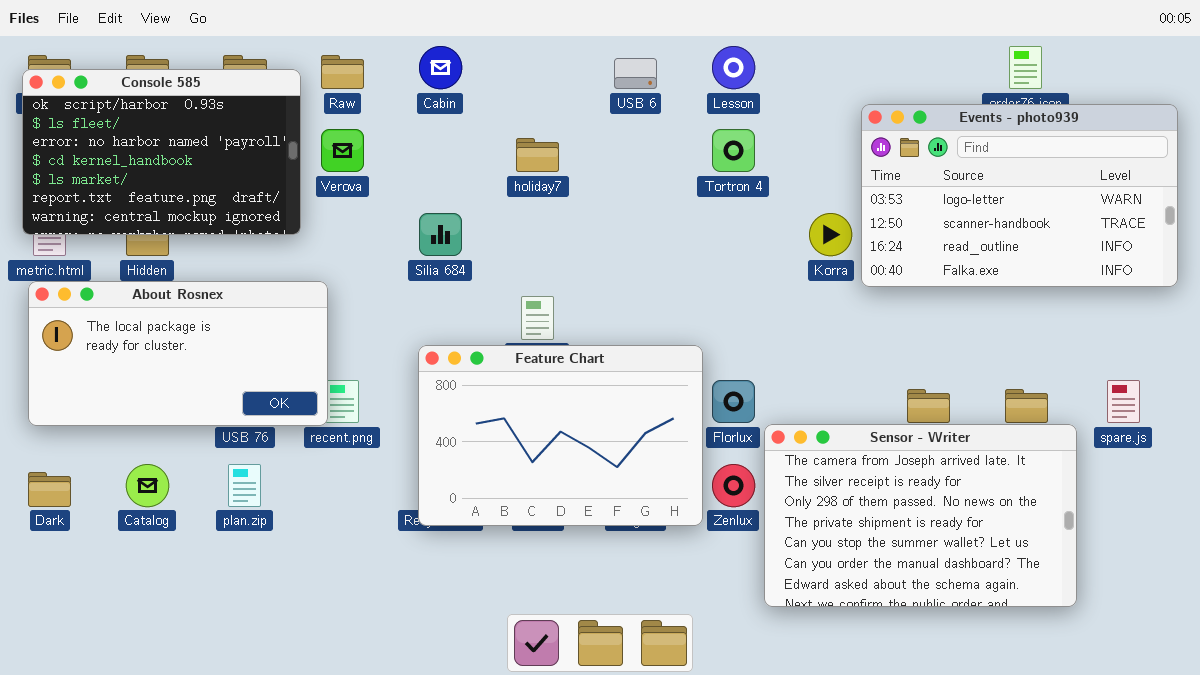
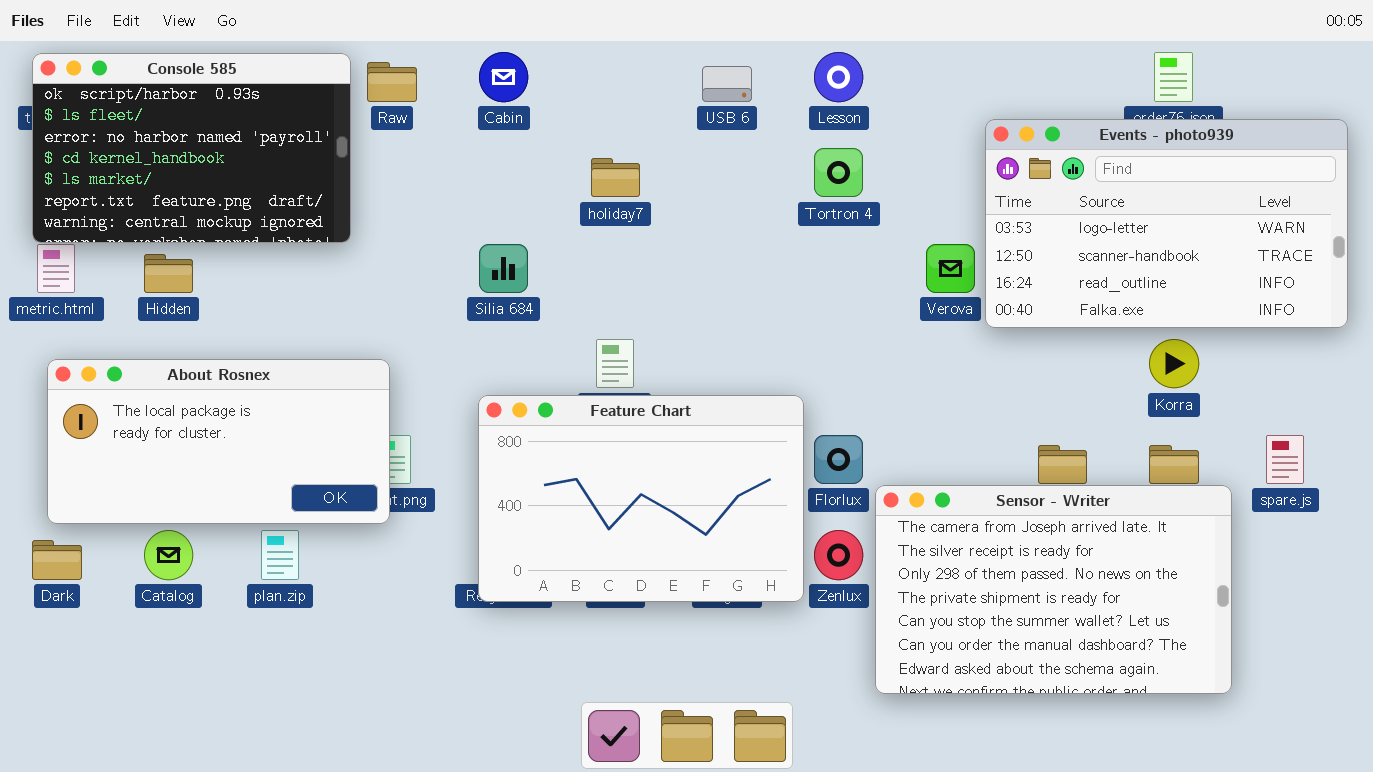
Console 585: [22,69,301,235] -> [32,53,351,243], moved
Verova: [321,129,364,172] -> [926,244,975,293], moved
Korra: [809,213,852,256] -> [1149,339,1199,388], moved
About Rosnex: [28,281,328,426] -> [47,359,390,524], moved

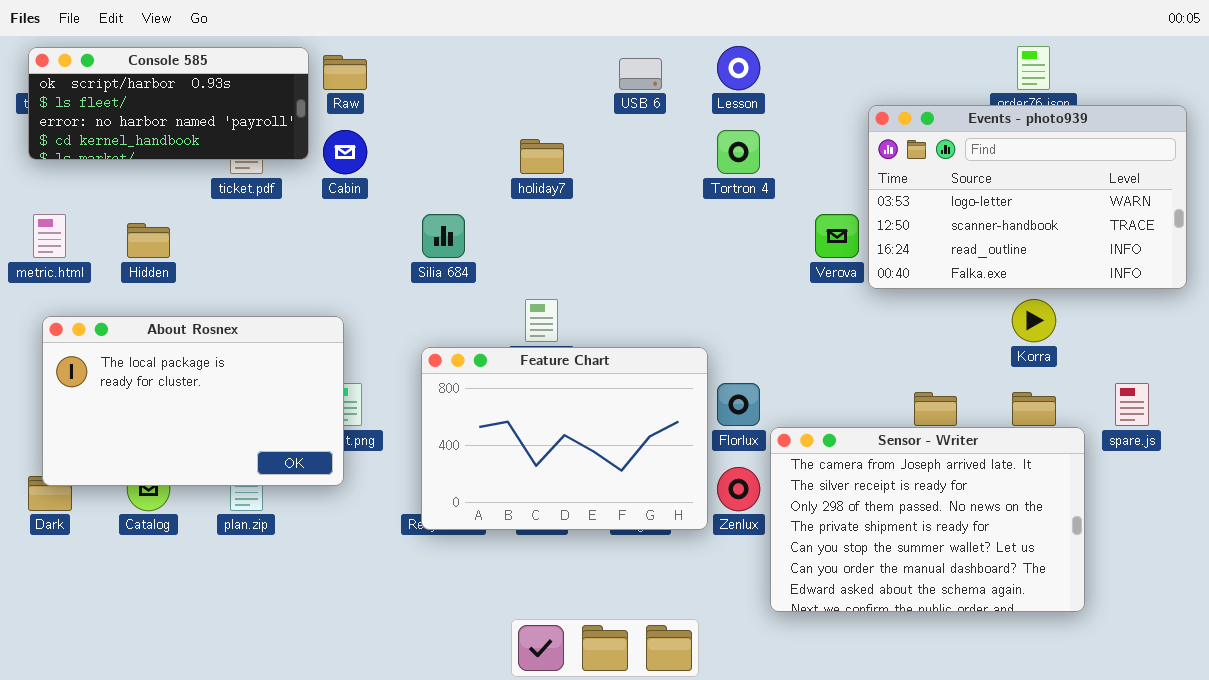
Cabin: [479,52,528,102] -> [323,130,367,174], moved
Console 585: [32,53,351,243] -> [28,47,309,160], resized
About Rosnex: [47,359,390,524] -> [42,316,344,486], resized

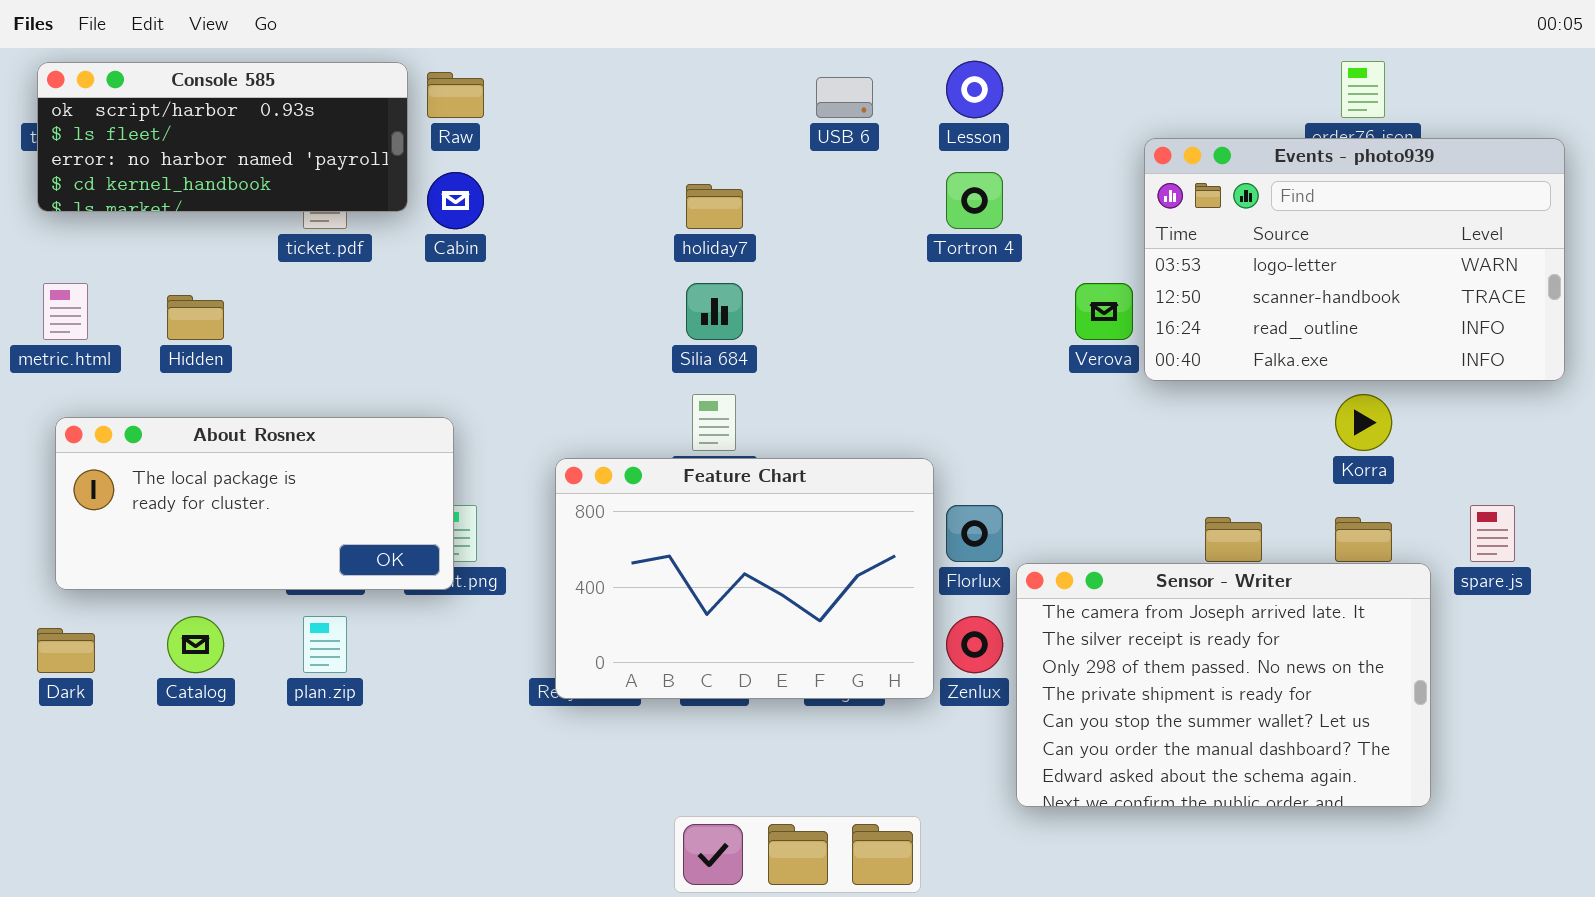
Silia 684: [422,214,465,258] -> [686,283,743,340], moved
About Rosnex: [42,316,344,486] -> [55,417,454,590], resized

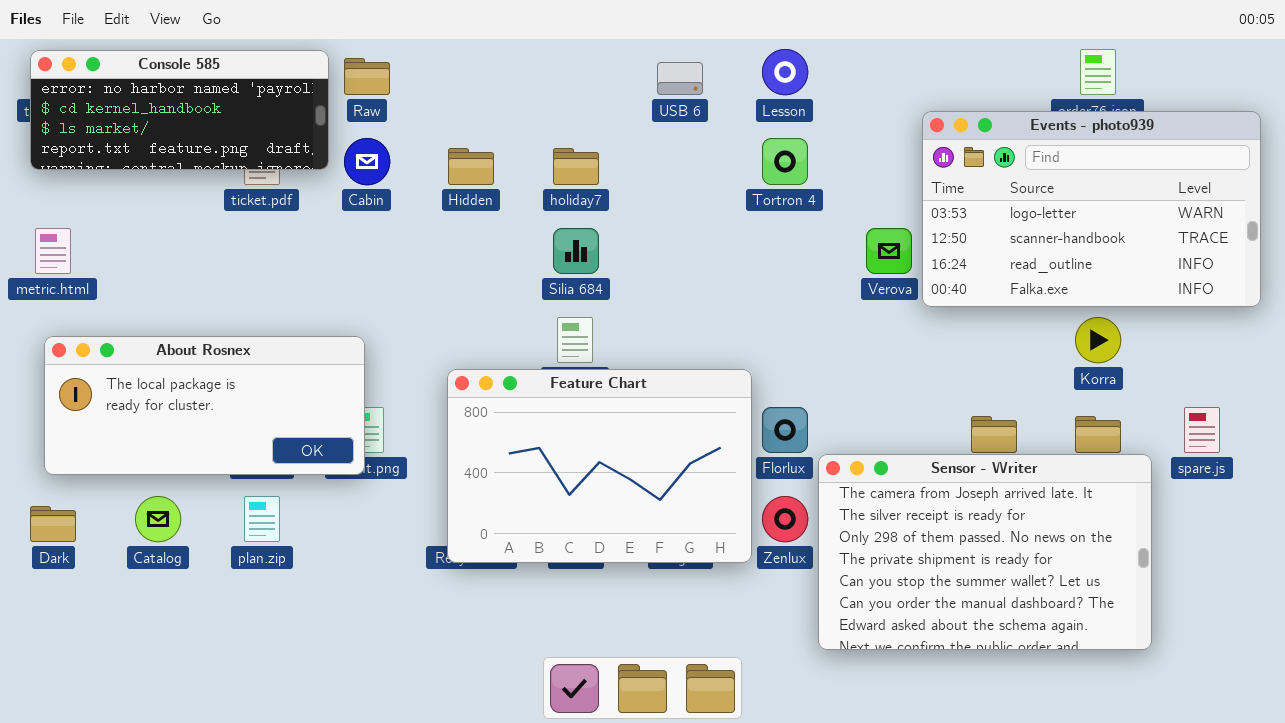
Console 585: [37,62,408,212] -> [30,50,329,170], scrolled down 2 rows
Hidden: [167,295,224,340] -> [448,148,494,185], moved

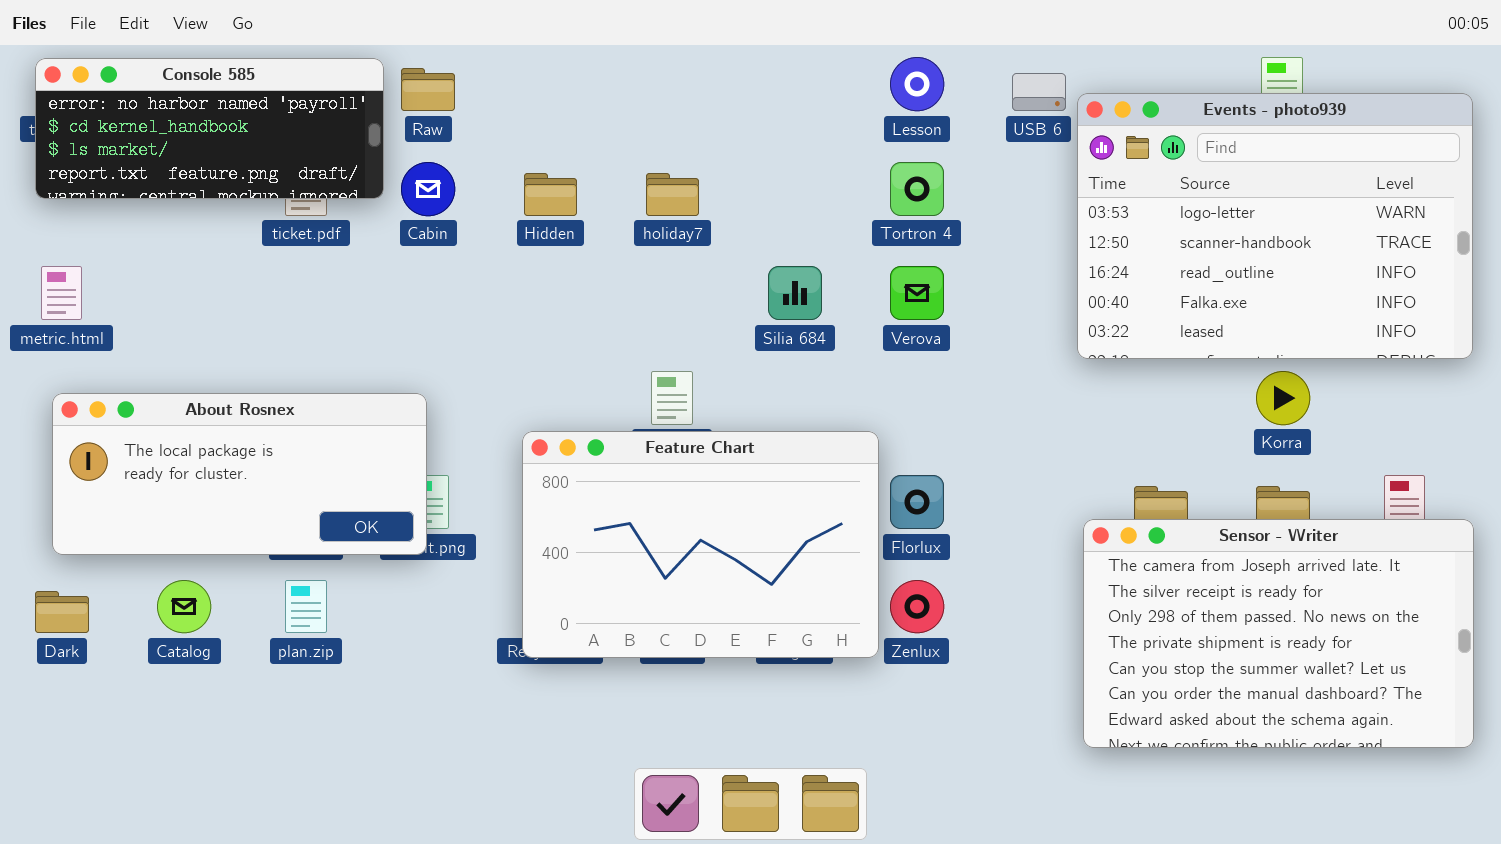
USB 6: [657,62,703,95] -> [1012,73,1066,111], moved
Events - photo939: [922,111,1261,307] -> [1077,93,1473,359], resized
Silia 684: [553,228,599,274] -> [768,266,822,320], moved
Verova: [866,228,912,274] -> [890,266,944,320], moved
Sensor - Writer: [818,454,1152,650] -> [1083,519,1474,748], moved

